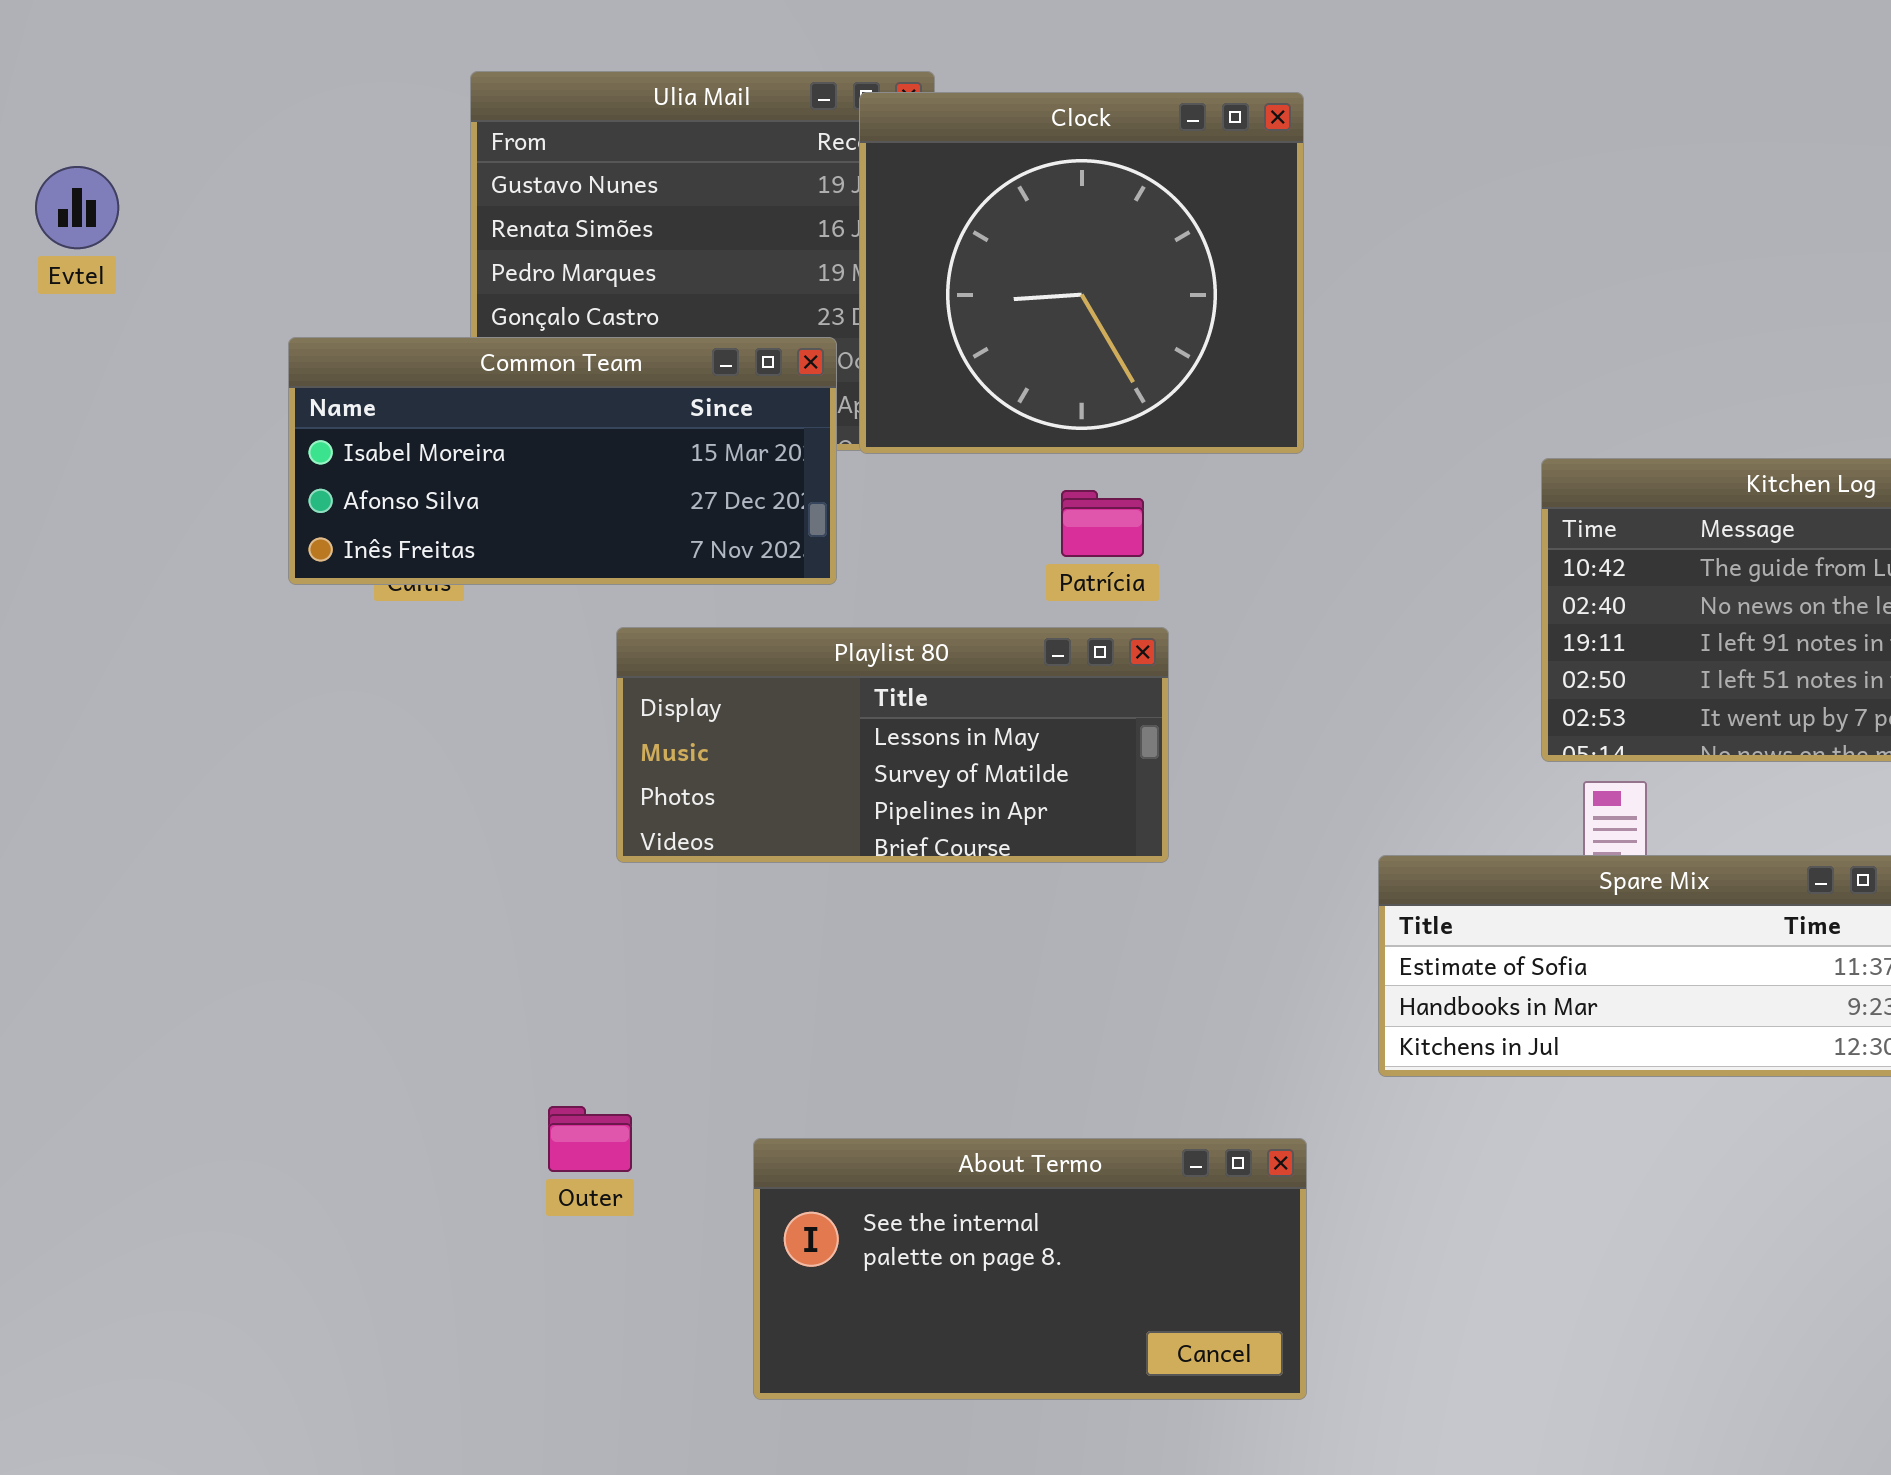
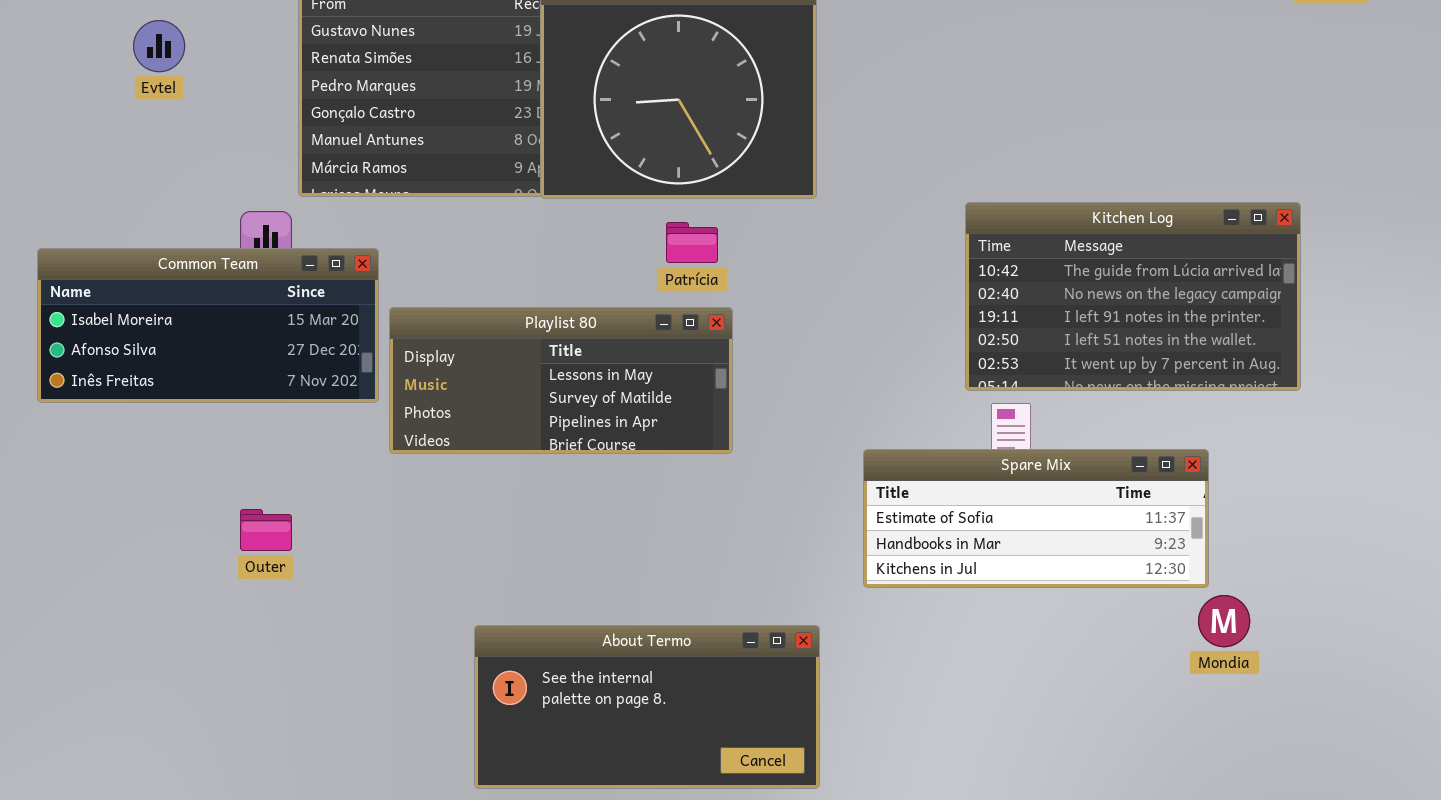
Evtel: [35,166,119,249] -> [133,20,185,72], moved
Common Team: [288,337,837,585] -> [37,248,379,403], moved
Outer: [548,1106,632,1172] -> [240,509,292,551], moved

